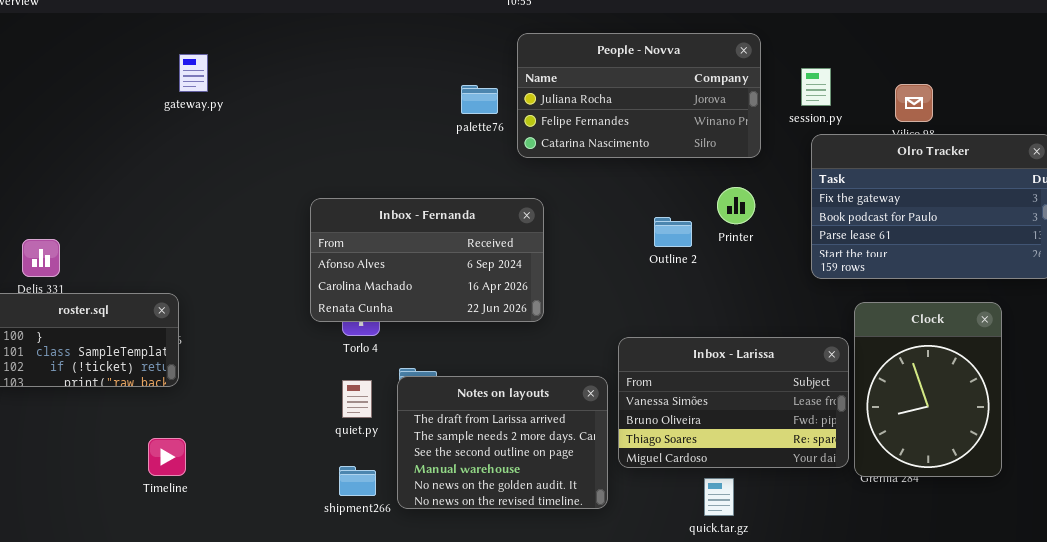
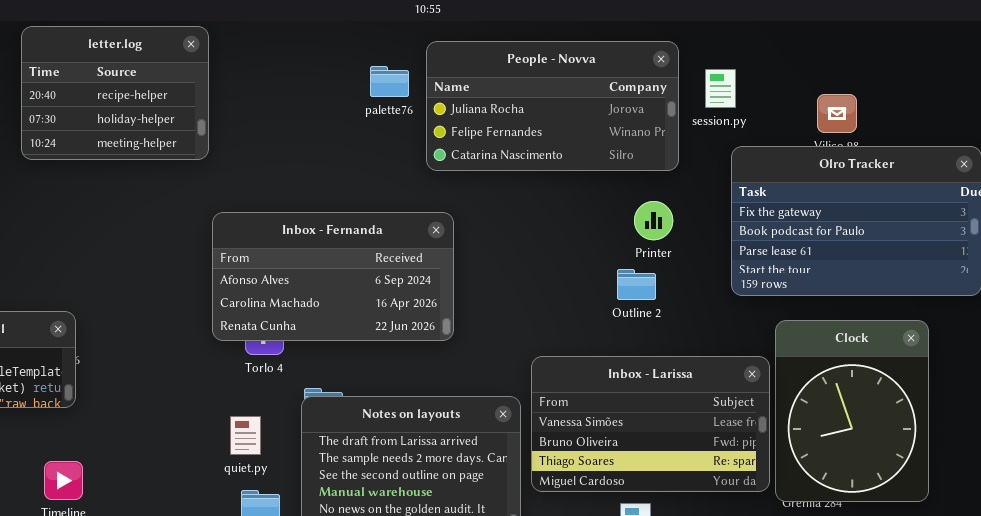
letter.log: none -> [21,26,209,160], opened
session.py: [801,68,831,106] -> [705,69,736,108], moved
palette76: [461,85,498,114] -> [370,66,409,97], moved
Outline 2: [654,217,692,247] -> [617,269,656,300], moved
quiet.py: [342,380,372,418] -> [230,416,261,455], moved

